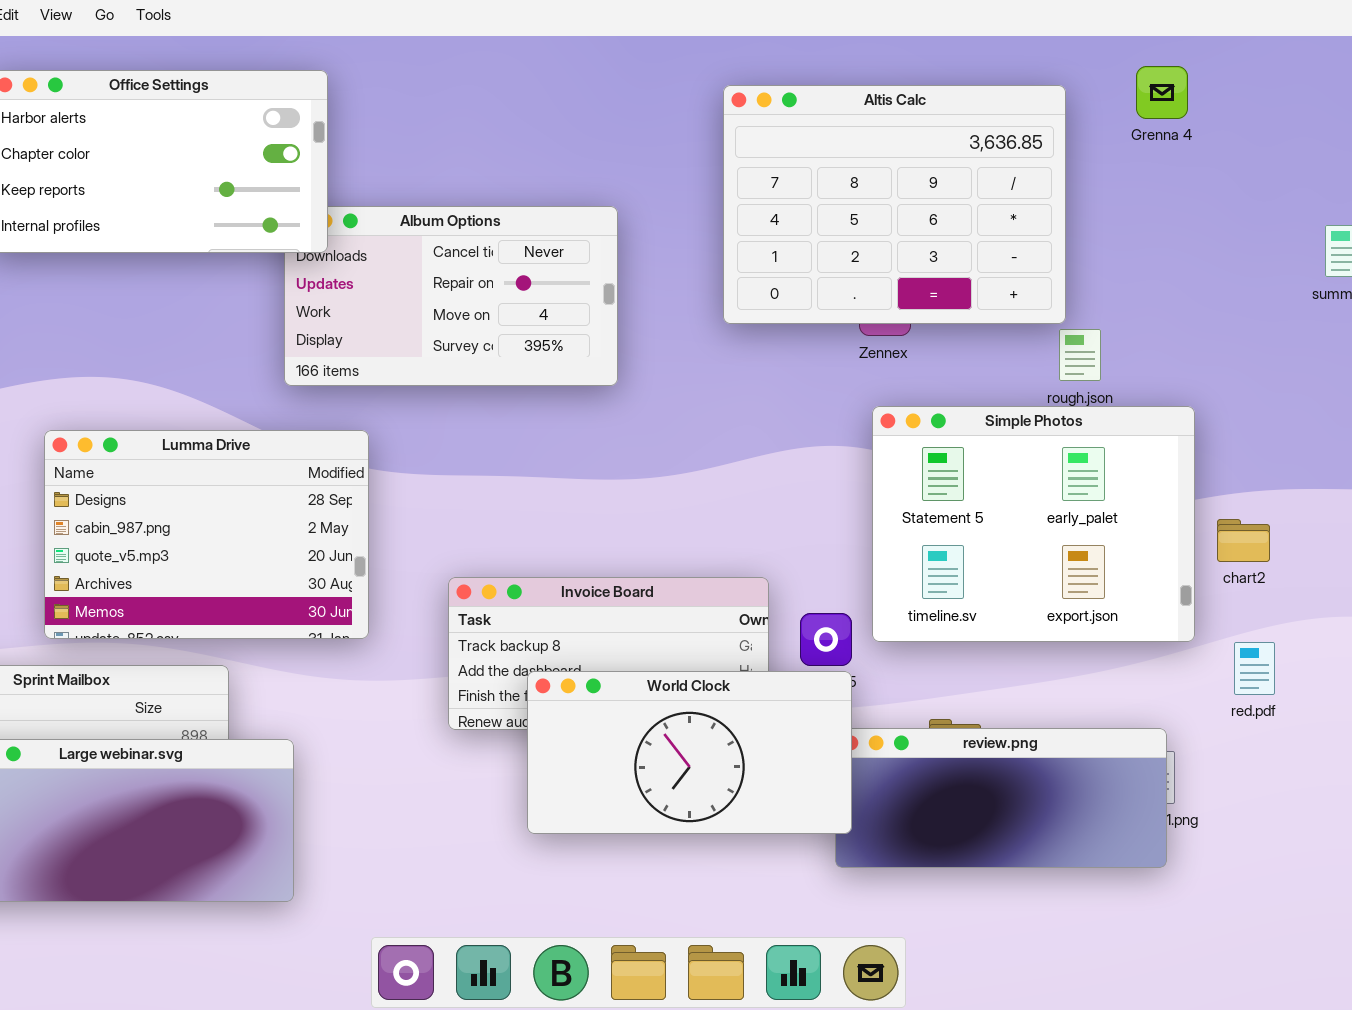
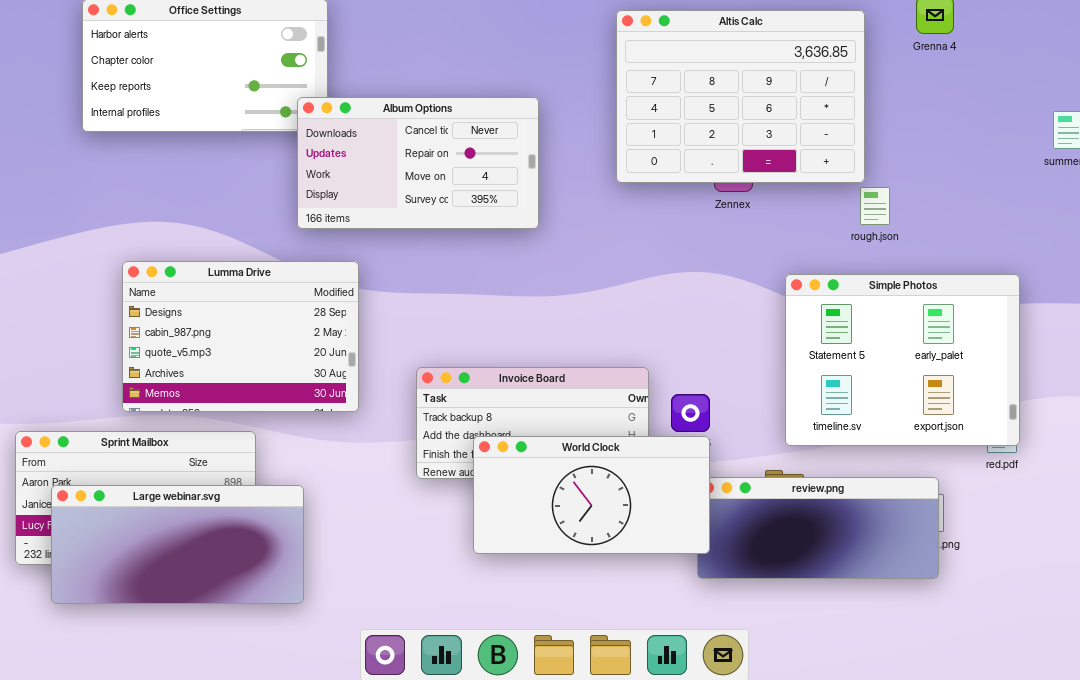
Album Options: [284,206,618,386] -> [297,97,539,229], raised
Simple Photos: [872,406,1195,642] -> [785,274,1020,446], moved

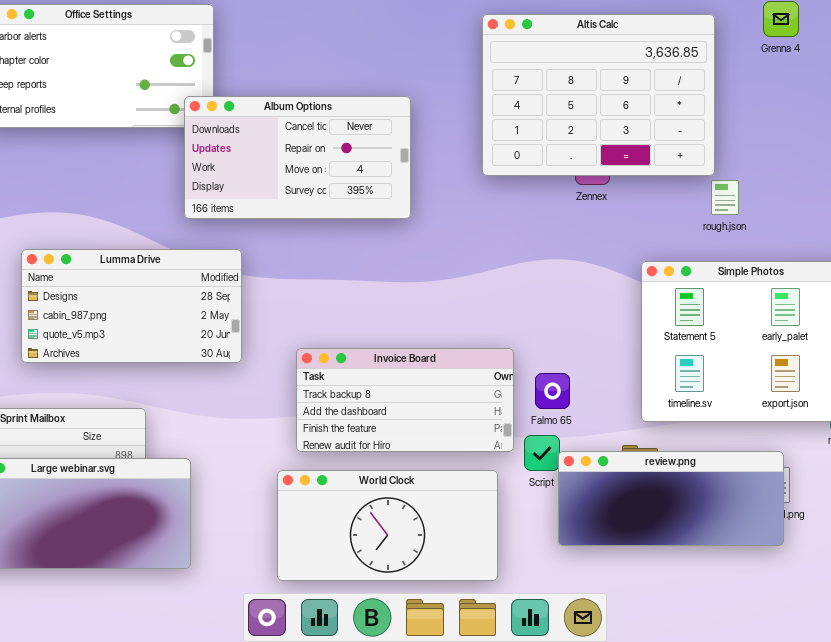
Lumma Drive: [122,261,359,412] -> [21,249,242,363], resized
World Clock: [473,436,710,554] -> [277,470,498,581], moved

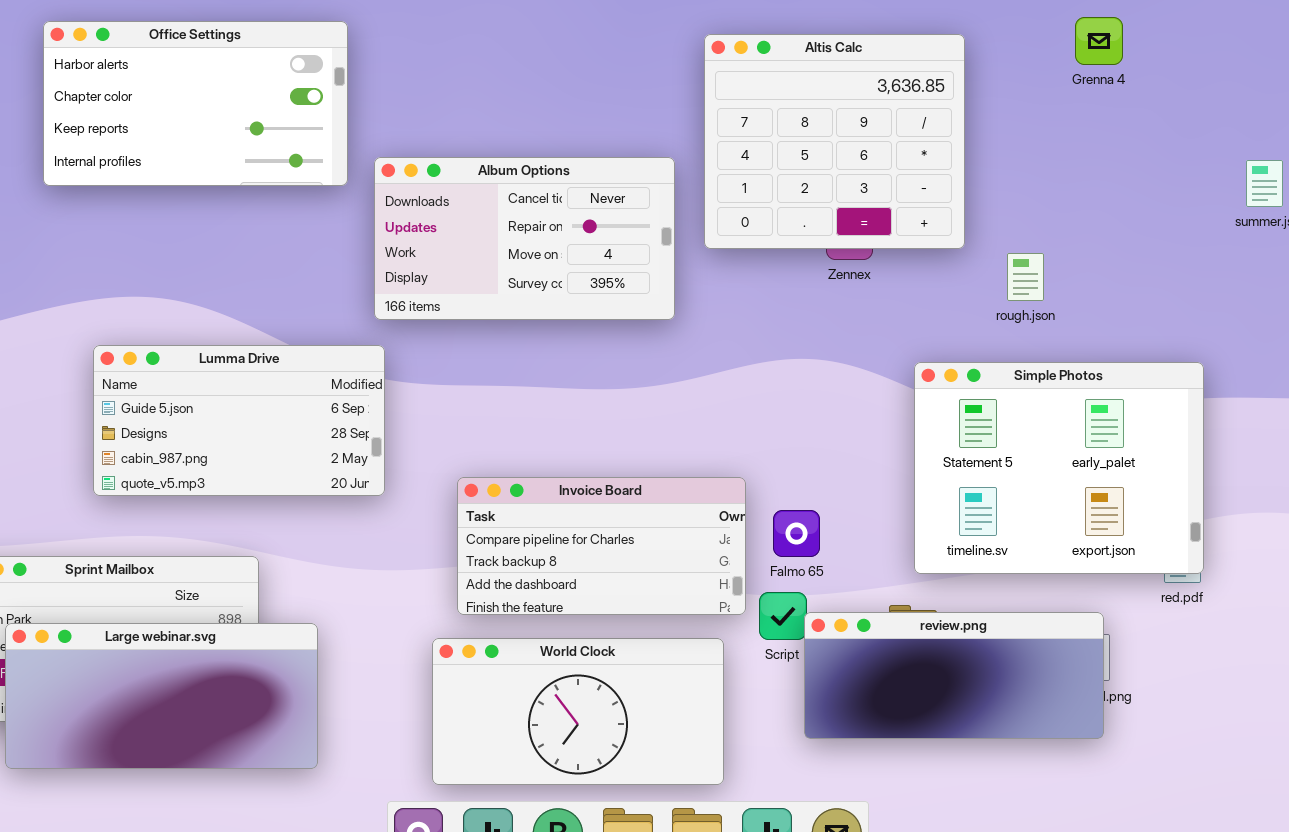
Altis Calc: [482,14,715,176] -> [704,34,965,249], resized
Album Options: [184,96,411,219] -> [374,157,675,320], moved
Lumma Drive: [21,249,242,363] -> [93,345,385,496], scrolled up 1 row
Invoice Board: [296,348,514,452] -> [457,477,746,615], scrolled up 1 row

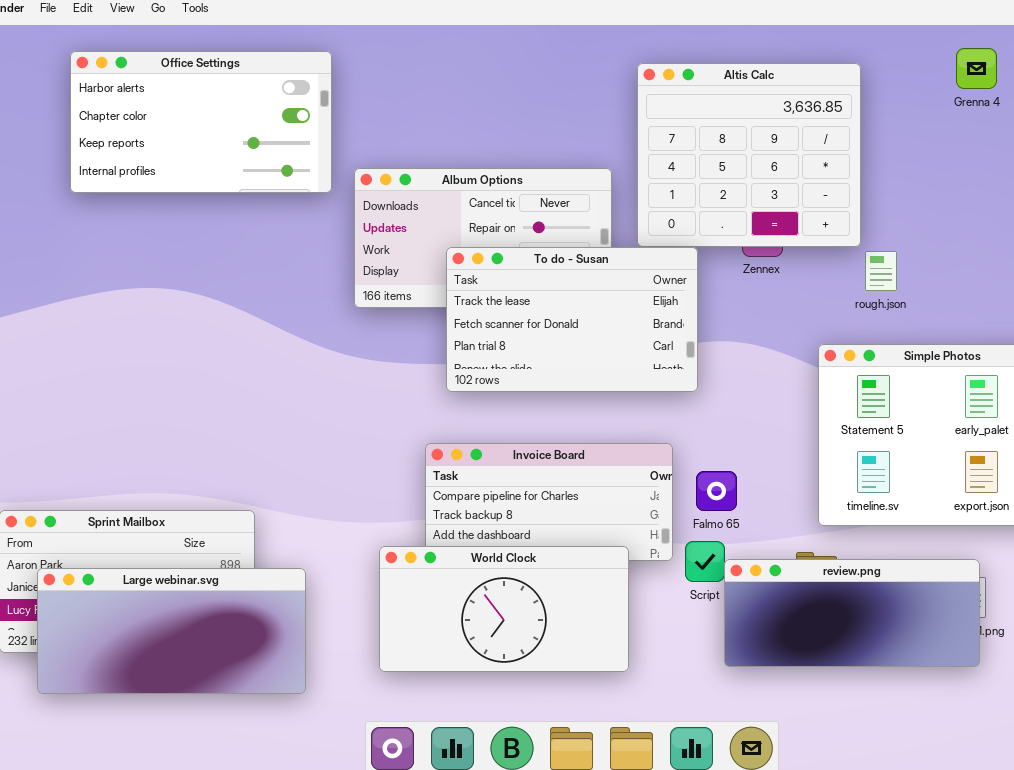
To do - Susan: none -> [446,247,698,392], opened
rough.json: [1007,253,1044,301] -> [865,251,897,291], moved
Lumma Drive: [93,345,385,496] -> none, closed
World Clock: [432,638,724,785] -> [379,546,629,672], moved

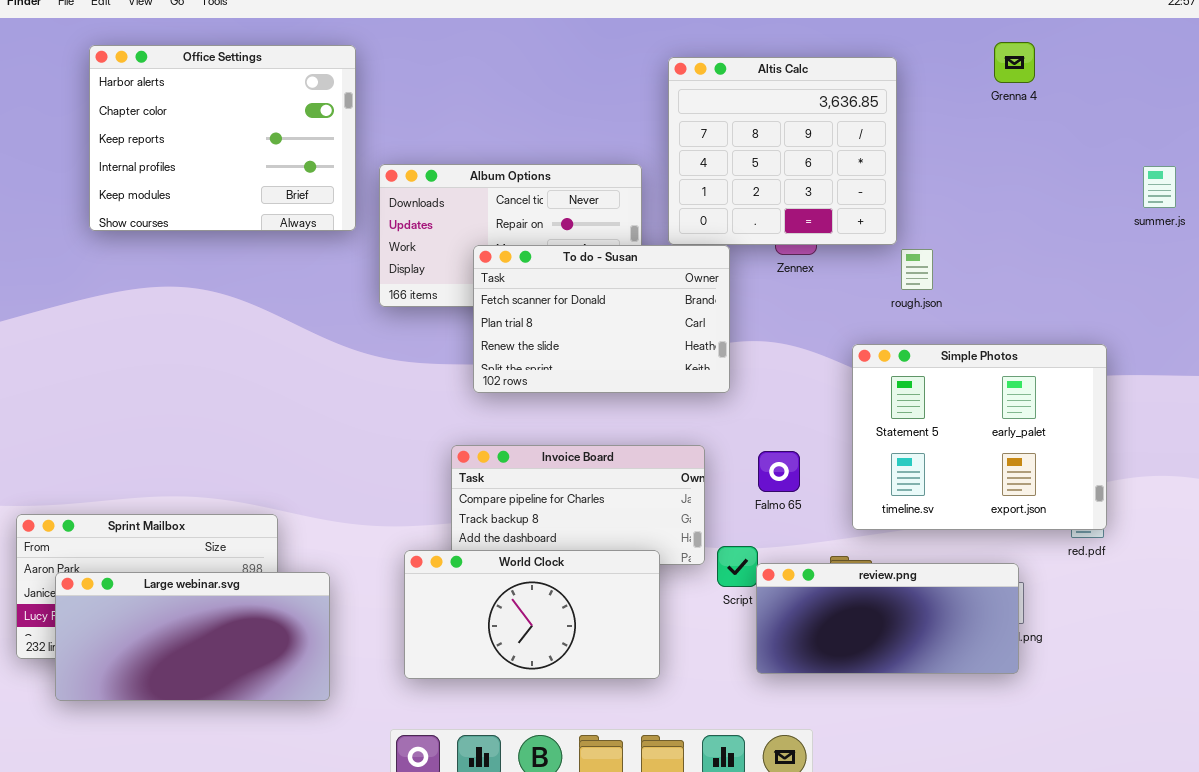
Office Settings: [70,51,332,193] -> [89,45,356,231], resized
To do - Susan: [446,247,698,392] -> [473,245,730,393], scrolled down 1 row
Falmo 65: [696,471,737,511] -> [758,451,800,492], moved

